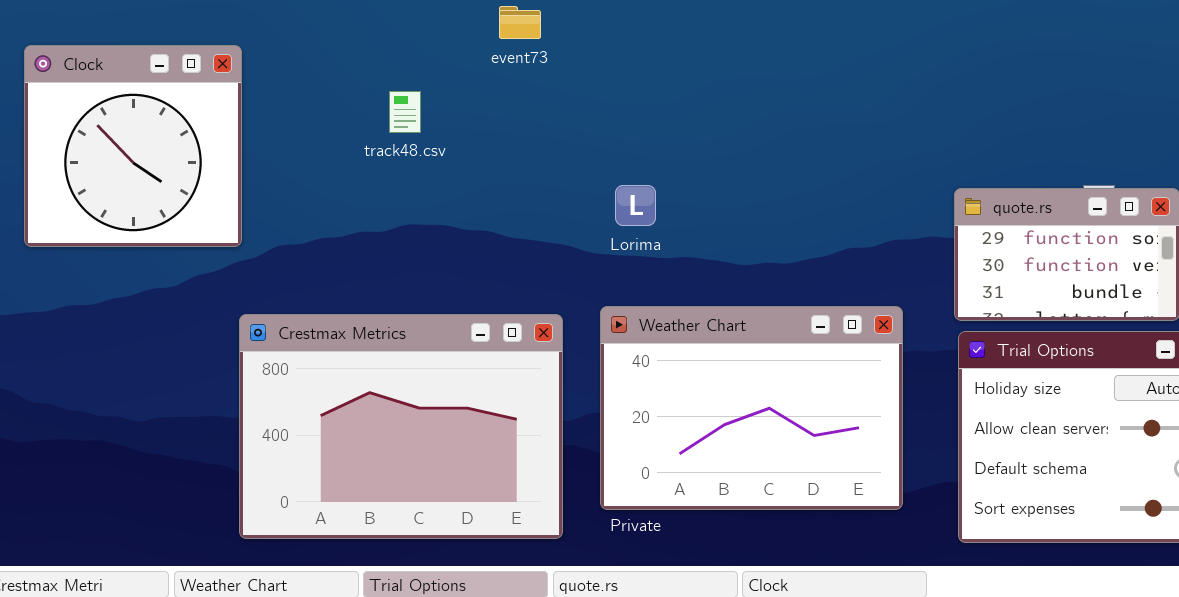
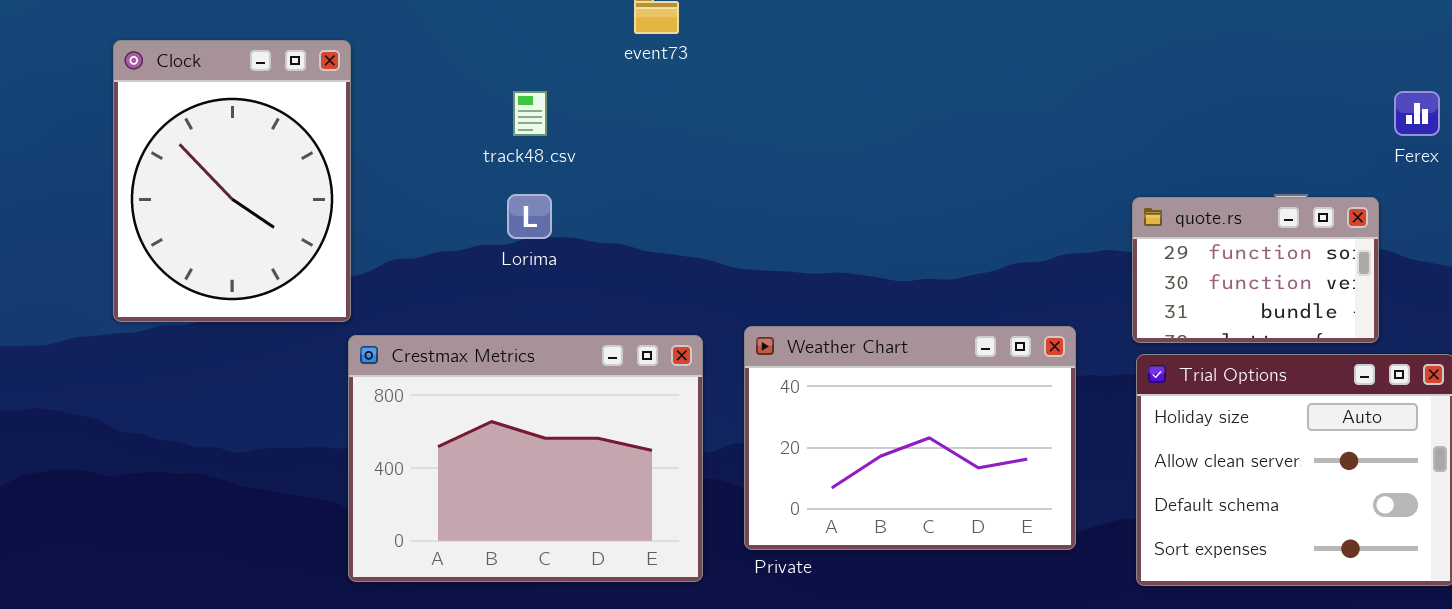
Clock: [24,45,242,247] -> [113,40,351,322], resized
Lorima: [615,185,656,226] -> [507,194,552,239], moved

